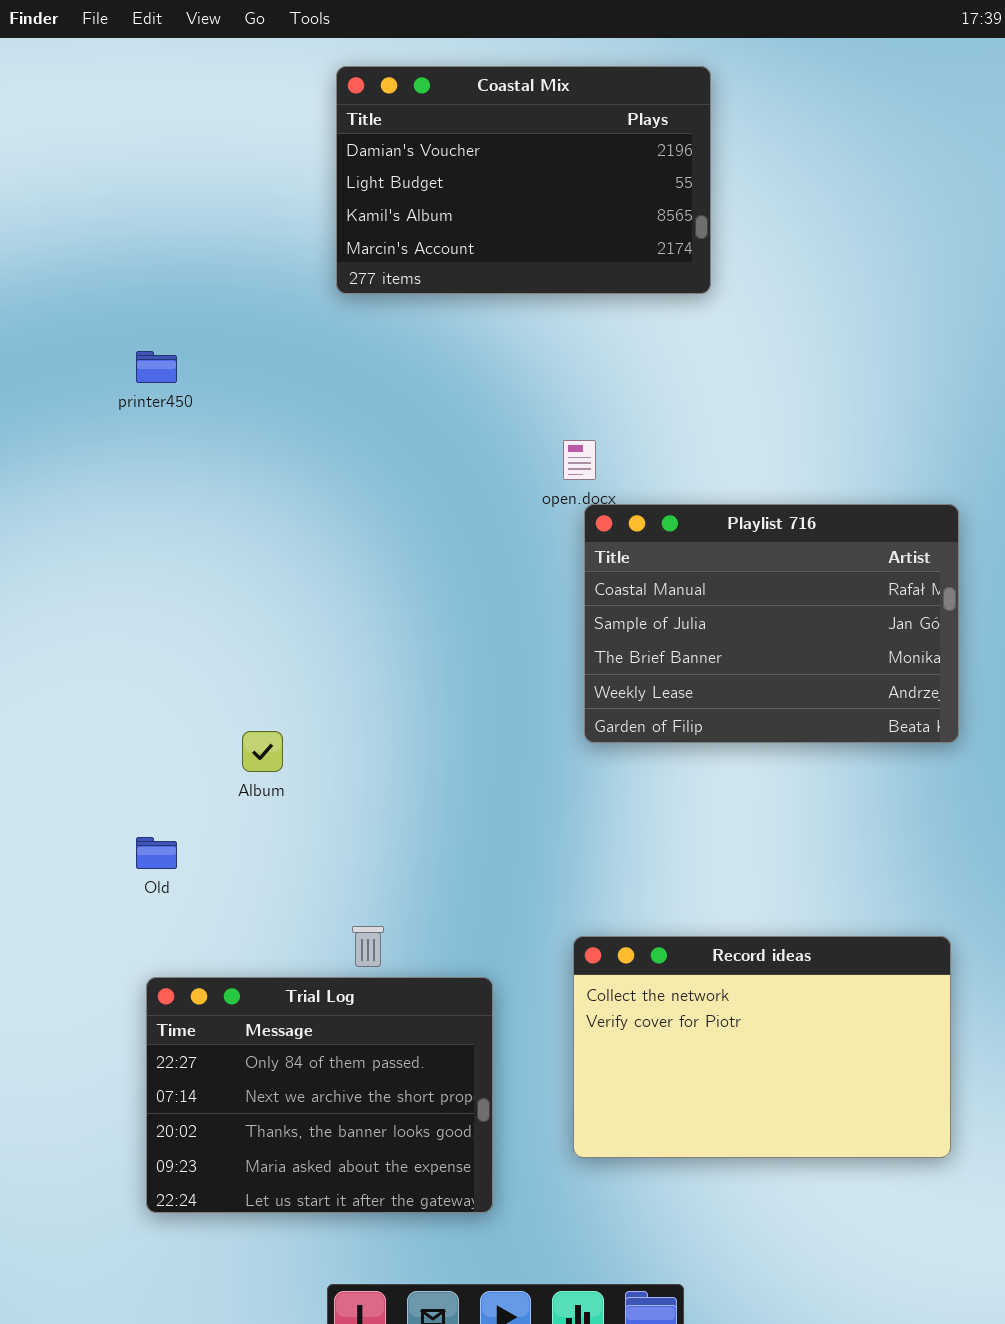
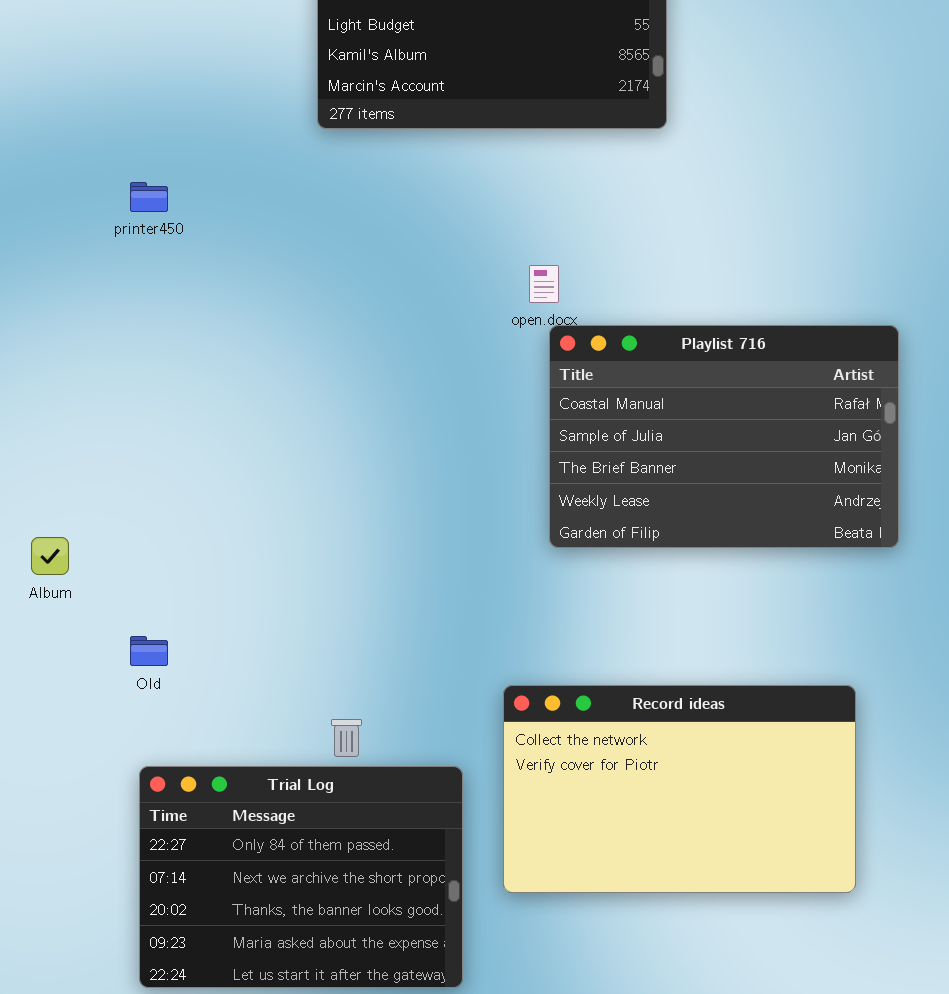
Album: [242,731,283,772] -> [31,537,69,575], moved
Record ideas: [573,936,951,1158] -> [503,685,856,893], moved

